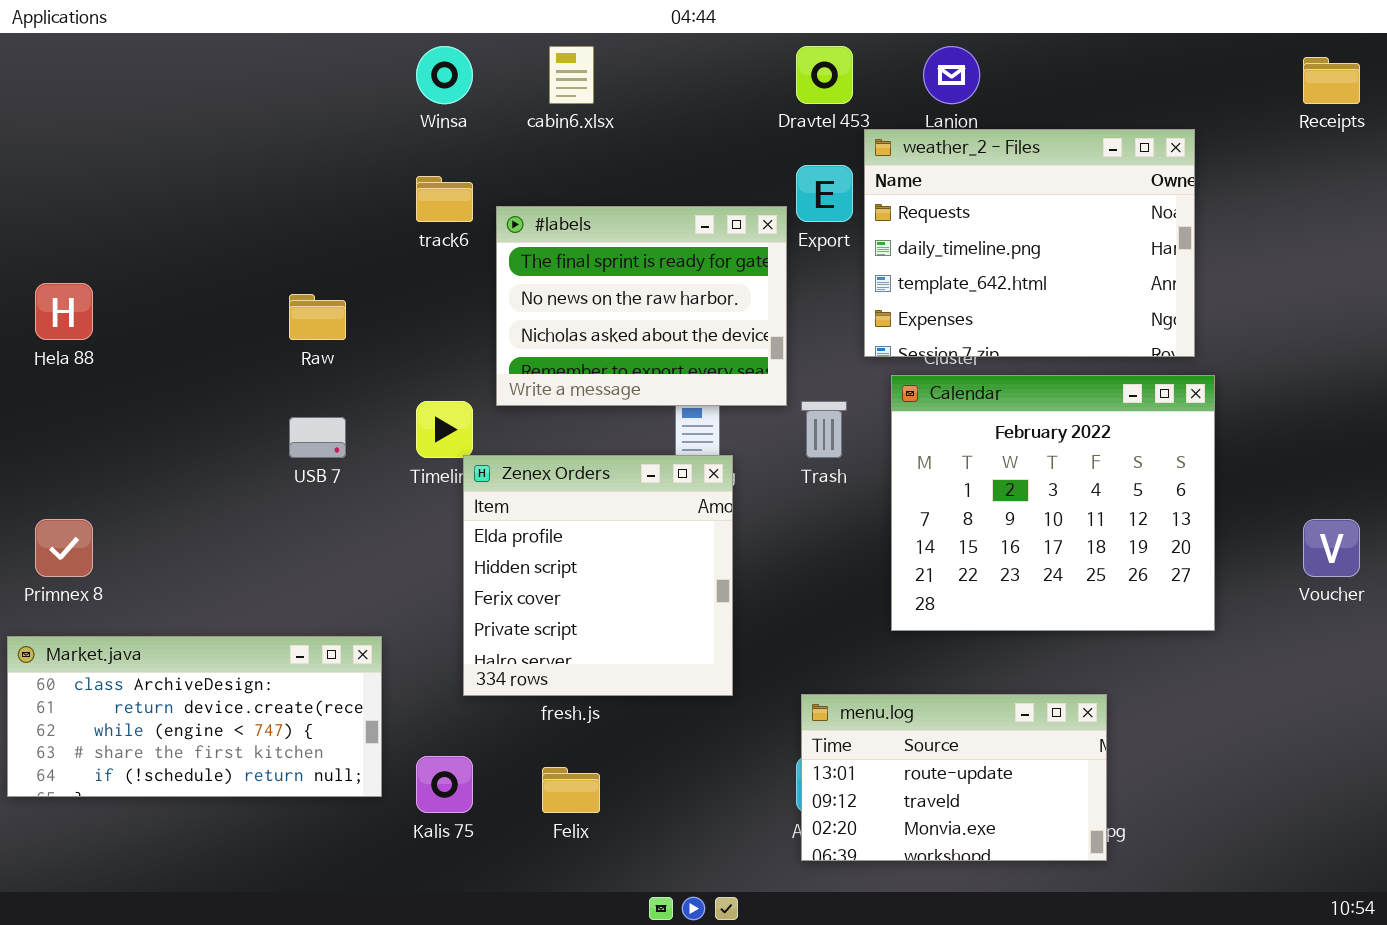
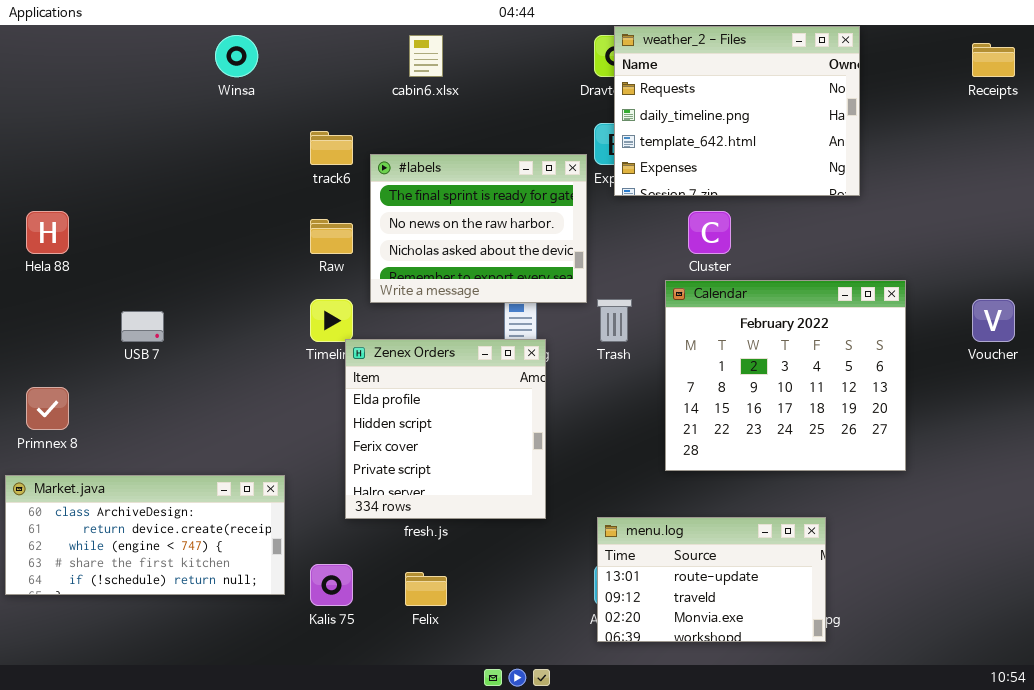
Winsa: [416,46,473,104] -> [215,35,258,77], moved
weather_2 - Files: [864,129,1195,357] -> [614,26,860,196], moved
Raw: [289,294,346,340] -> [310,219,353,254], moved
USB 7: [289,417,346,458] -> [121,311,164,342], moved
Voucher: [1303,519,1360,577] -> [972,299,1015,342], moved

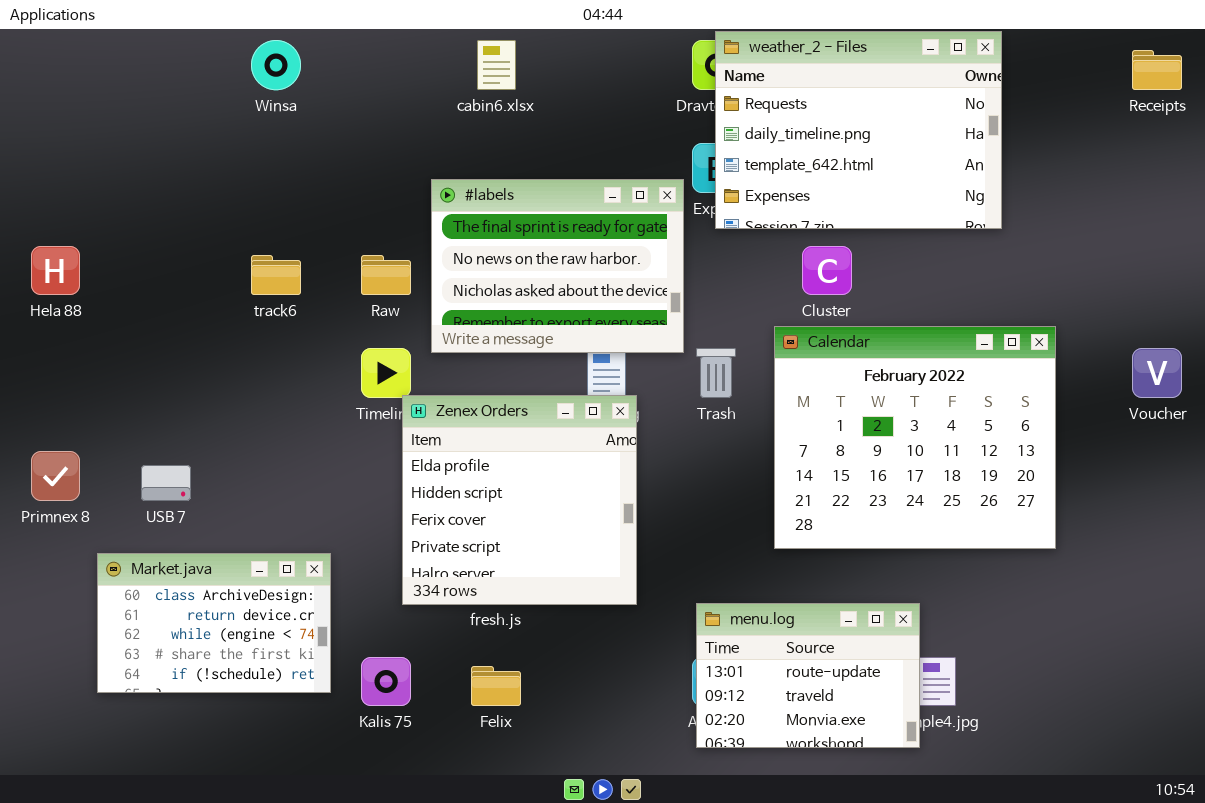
track6: [310,131,353,165] -> [251,255,301,295], moved
USB 7: [121,311,164,342] -> [141,465,191,501], moved
Market.java: [5,475,285,595] -> [97,553,331,693], resized
menu.log: [597,517,826,642] -> [696,603,920,748], resized

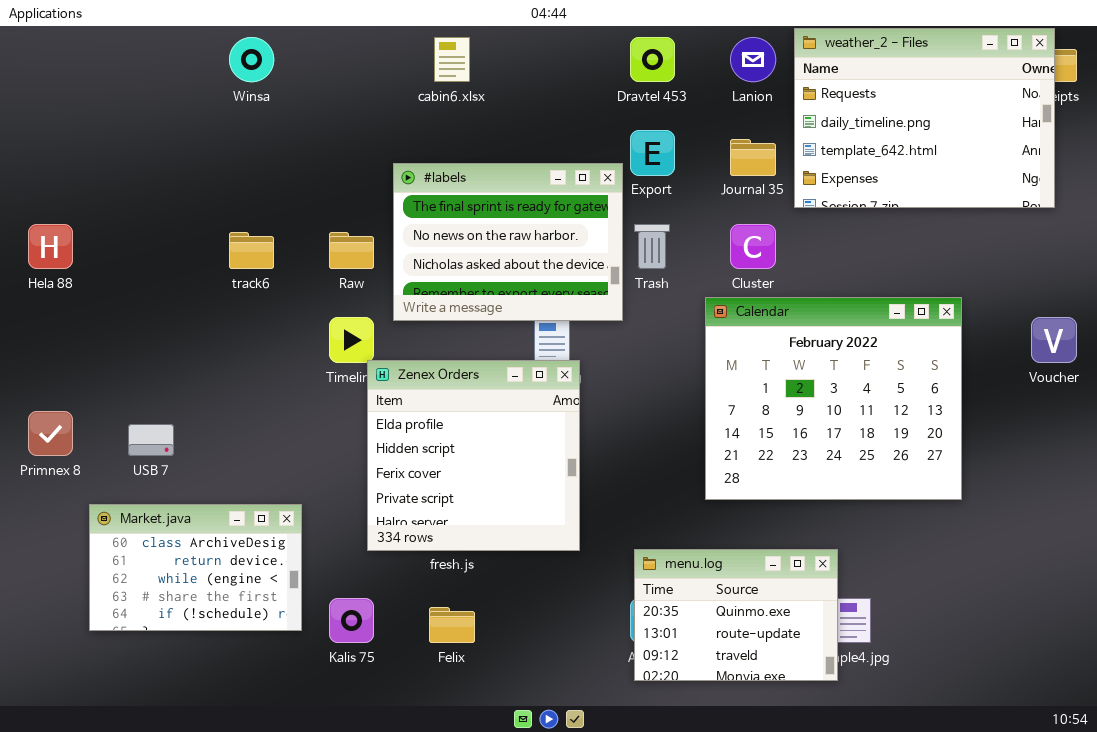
weather_2 - Files: [715,31,1002,229] -> [794,28,1055,208], moved
Trash: [696,348,736,398] -> [634,224,670,269], moved
menu.log: [696,603,920,748] -> [634,549,838,681], scrolled up 1 row

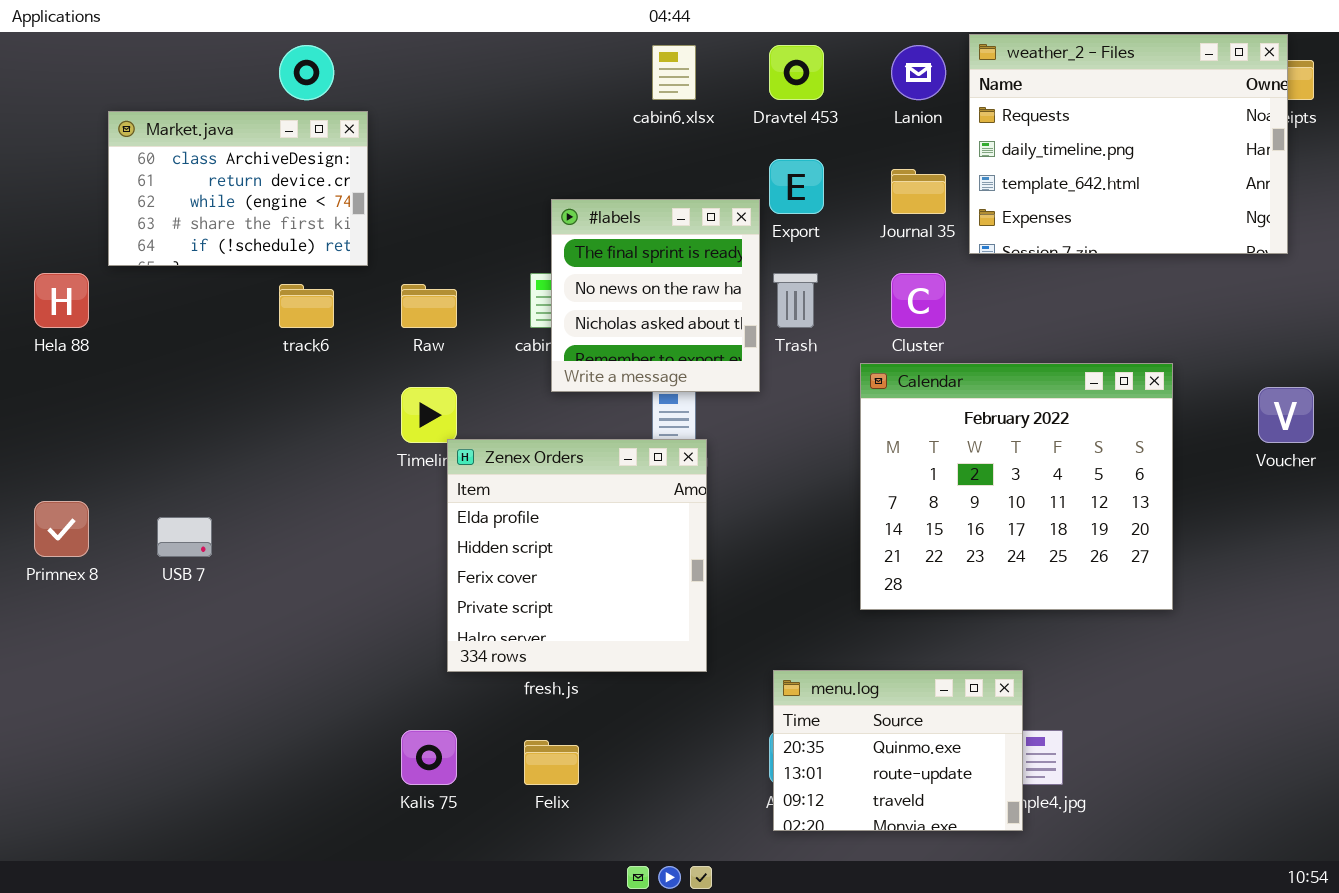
cabin6.xlsx: [434,37,470,82] -> [652,45,696,100], moved
#labels: [393,163,623,321] -> [551,199,760,392], resized
Market.java: [89,504,302,631] -> [108,111,368,266], moved

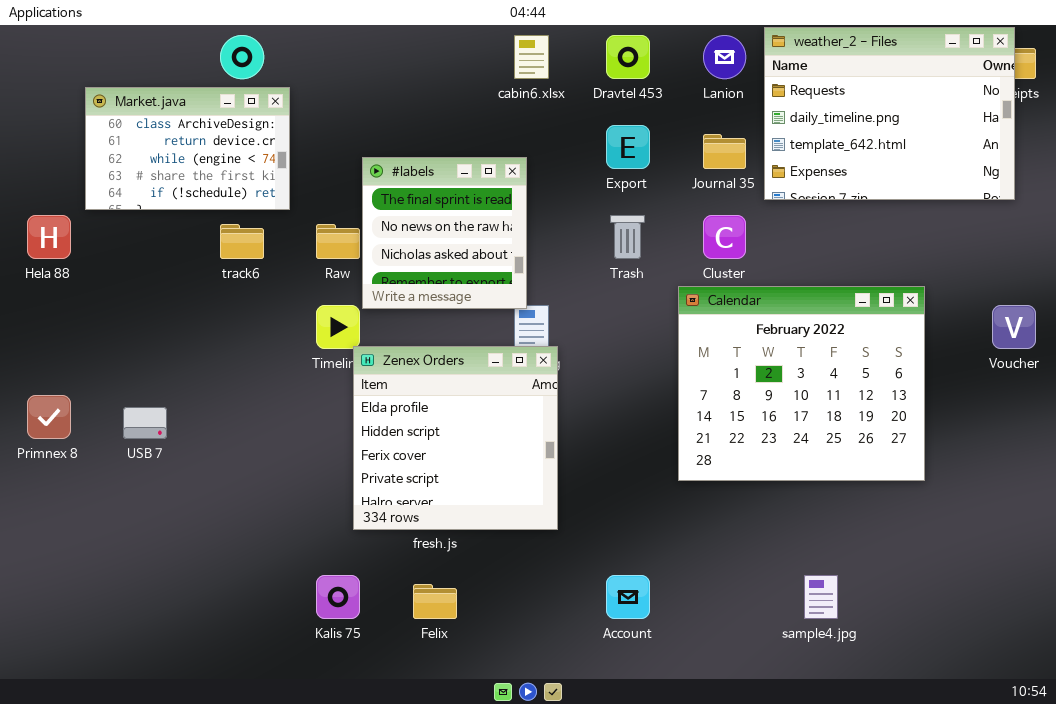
#labels: [551,199,760,392] -> [362,157,527,309], moved
menu.log: [773,670,1023,831] -> none, closed

